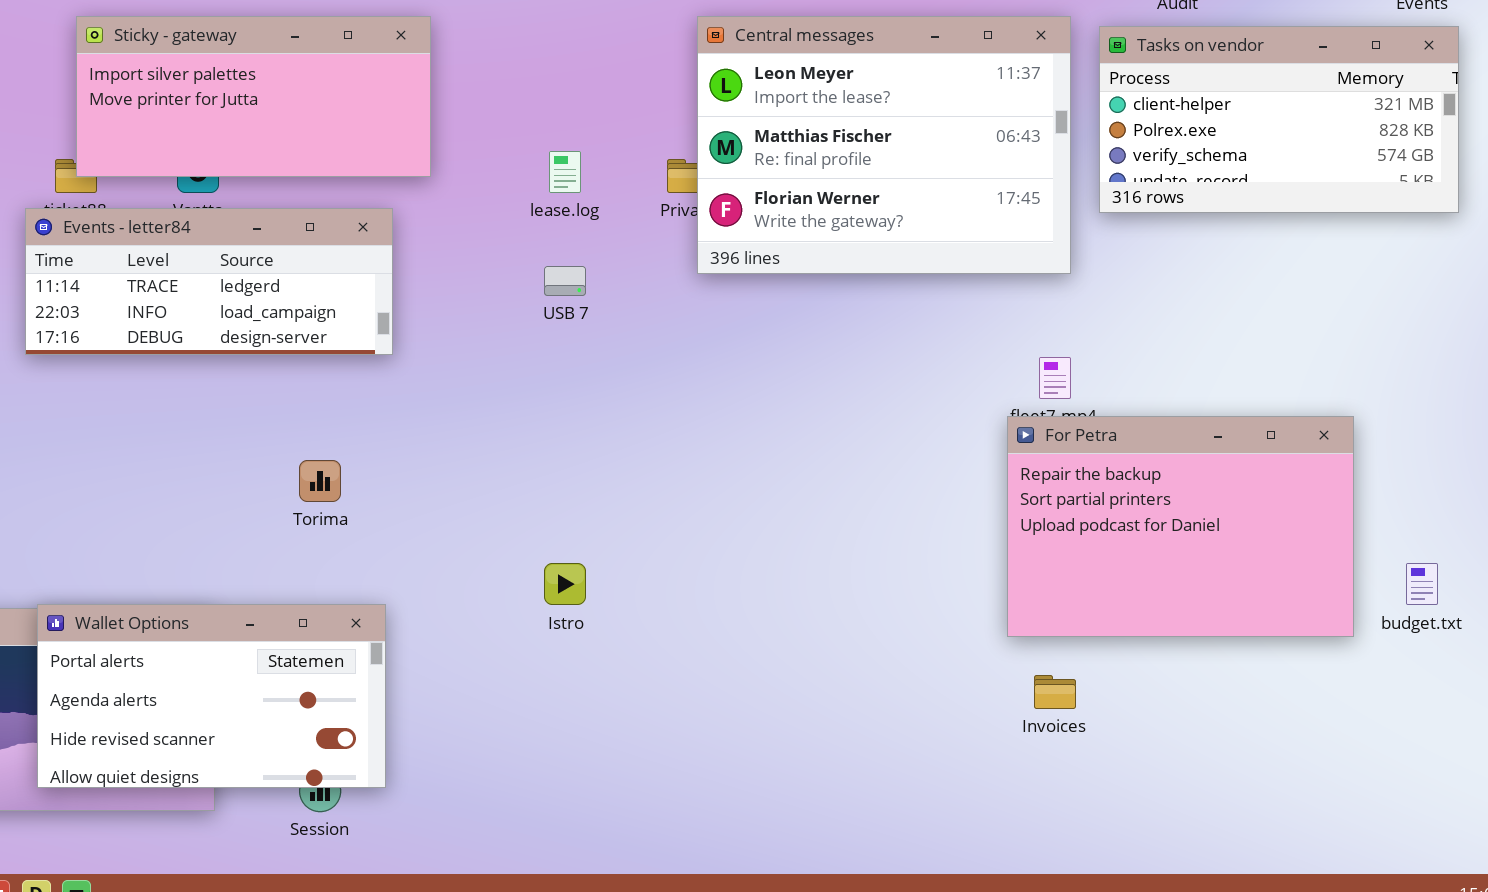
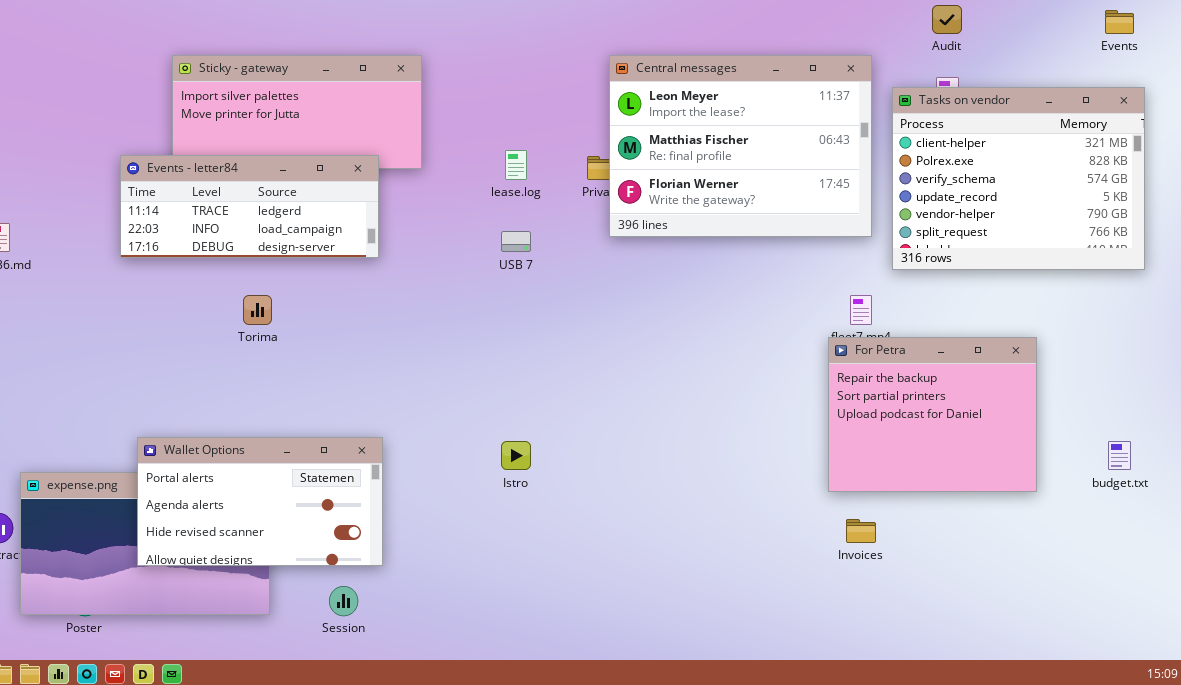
Tasks on vendor: [1099,26,1459,213] -> [892,87,1145,270], moved, resized
Events - letter84: [25,208,393,355] -> [120,155,379,258], moved
For Petra: [1007,416,1354,637] -> [828,337,1037,492], resized
Torima: [299,460,341,502] -> [243,295,272,325], moved
Wallet Options: [37,604,386,788] -> [137,437,383,566], moved

